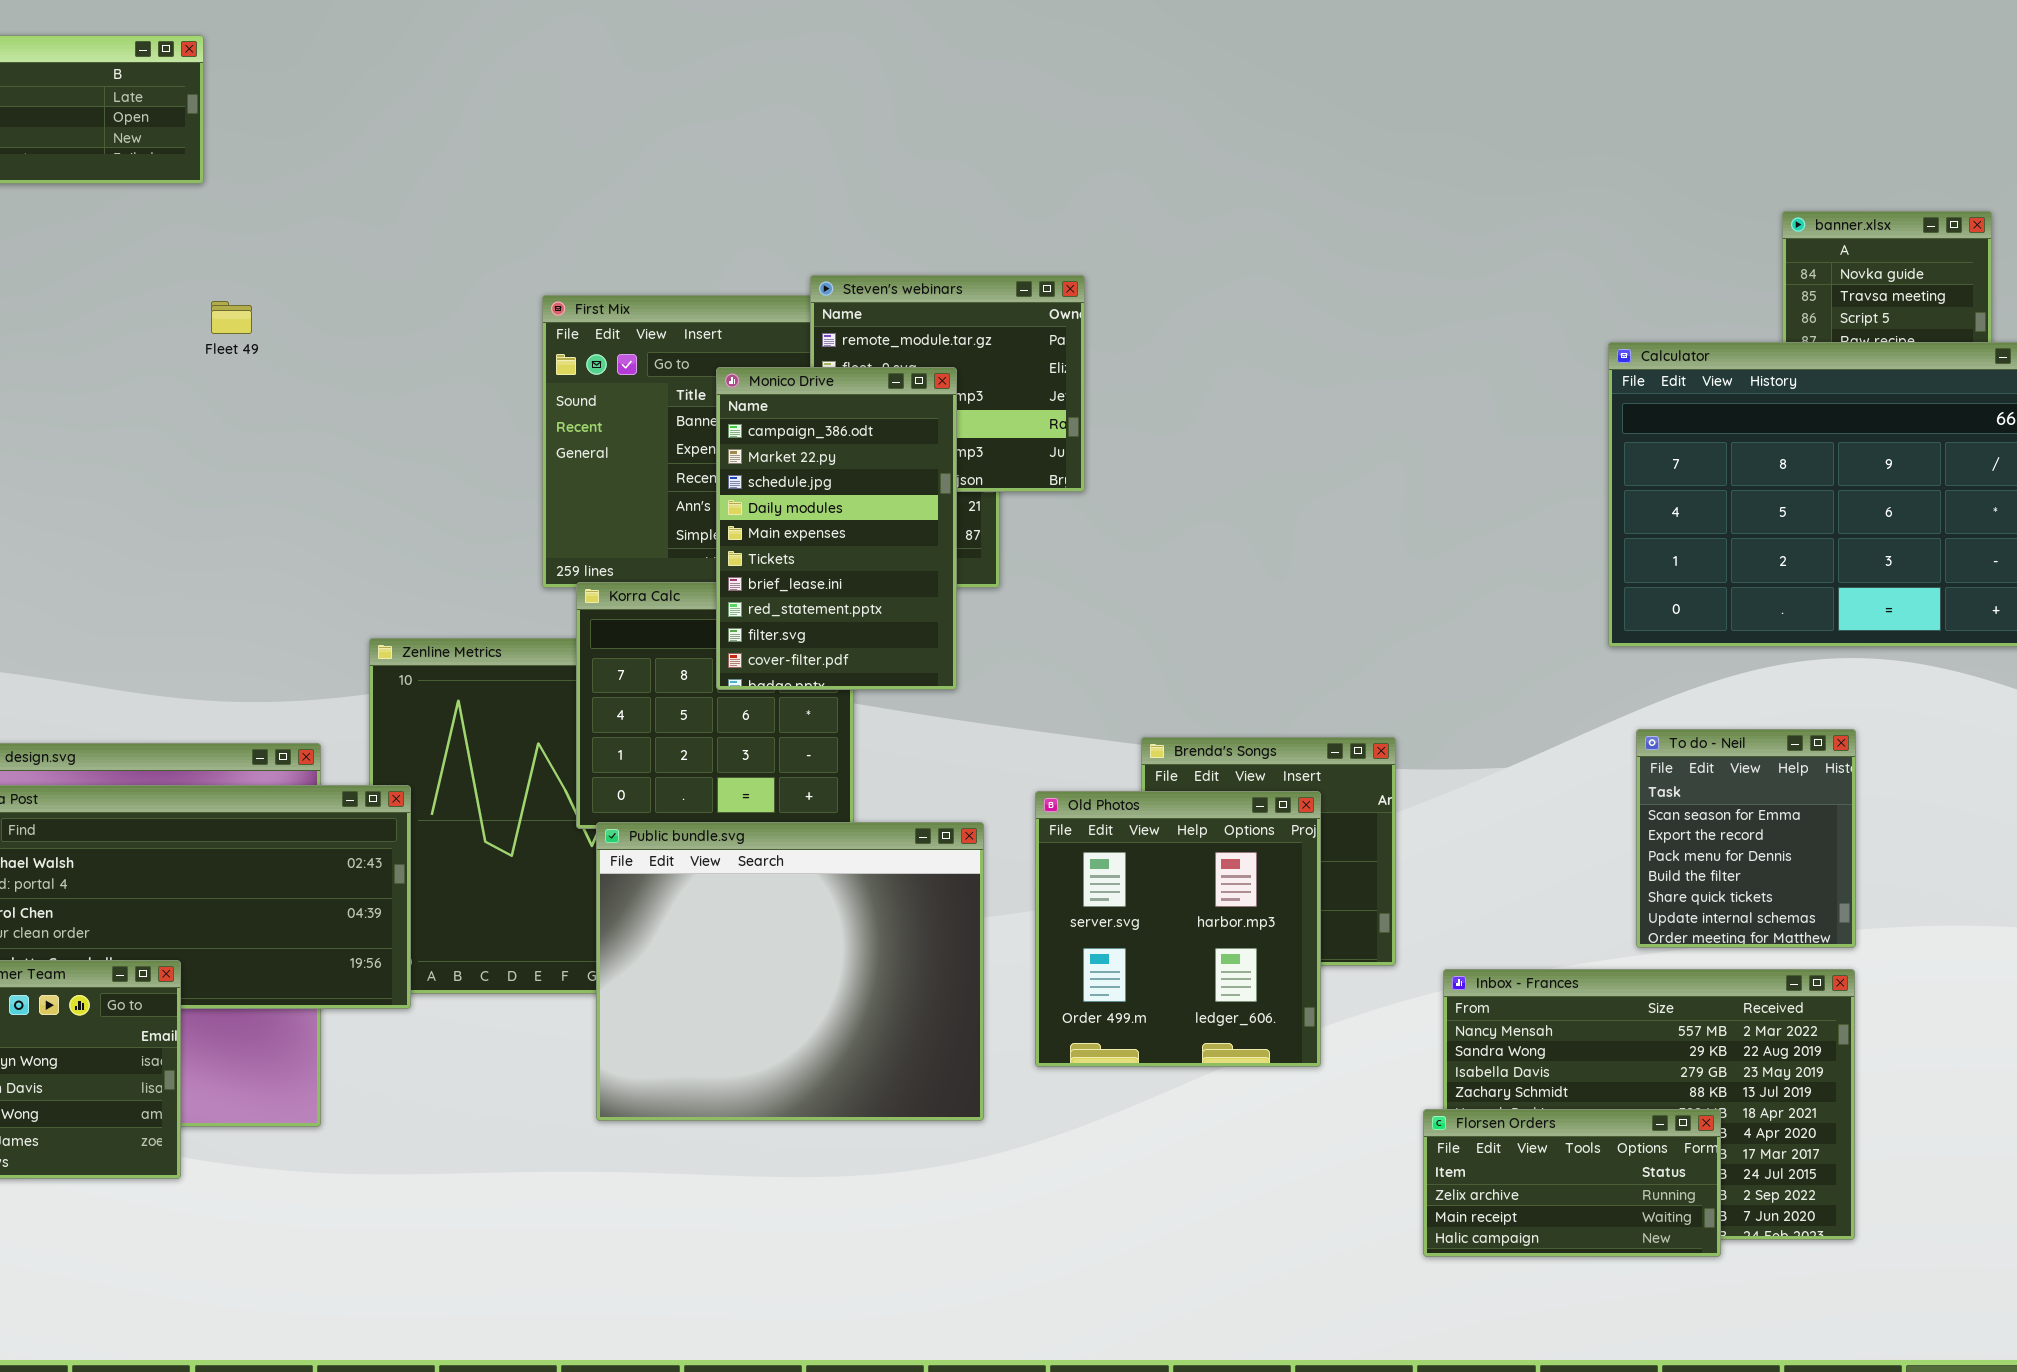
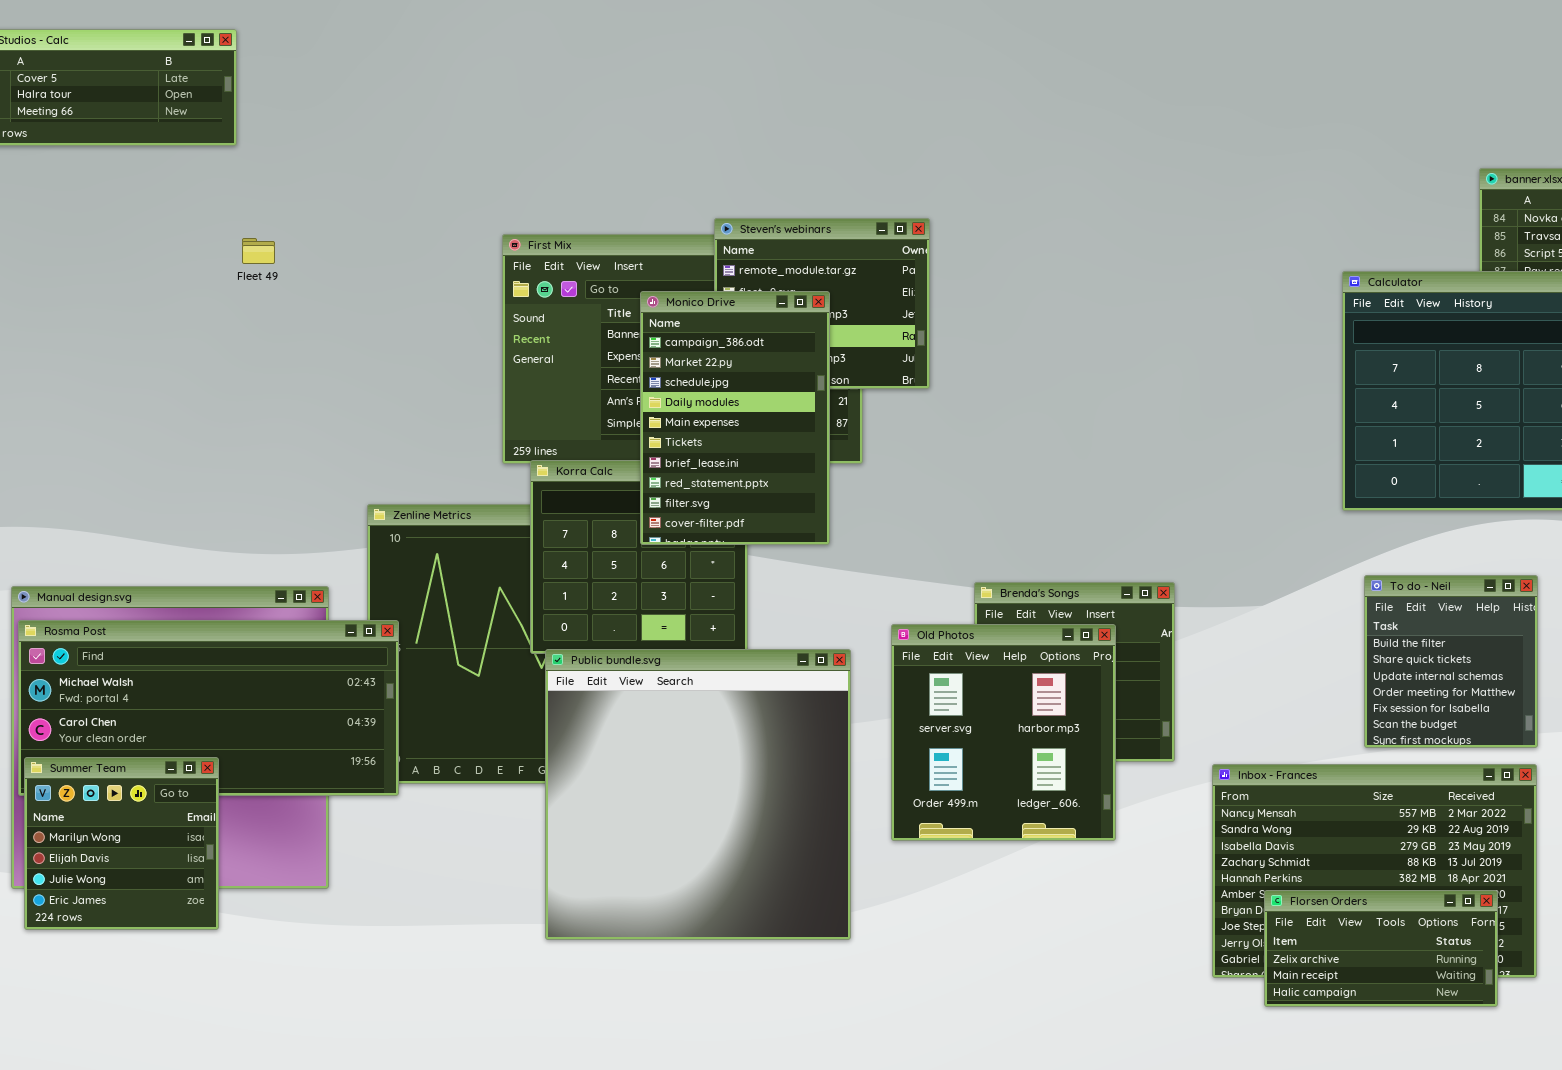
To do - Neil: [1636,729,1856,948] -> [1364,575,1538,748], scrolled down 3 rows
Public bundle.svg: [596,822,984,1121] -> [545,649,851,940], resized
Florsen Orders: [1423,1109,1721,1257] -> [1264,890,1498,1007], moved

